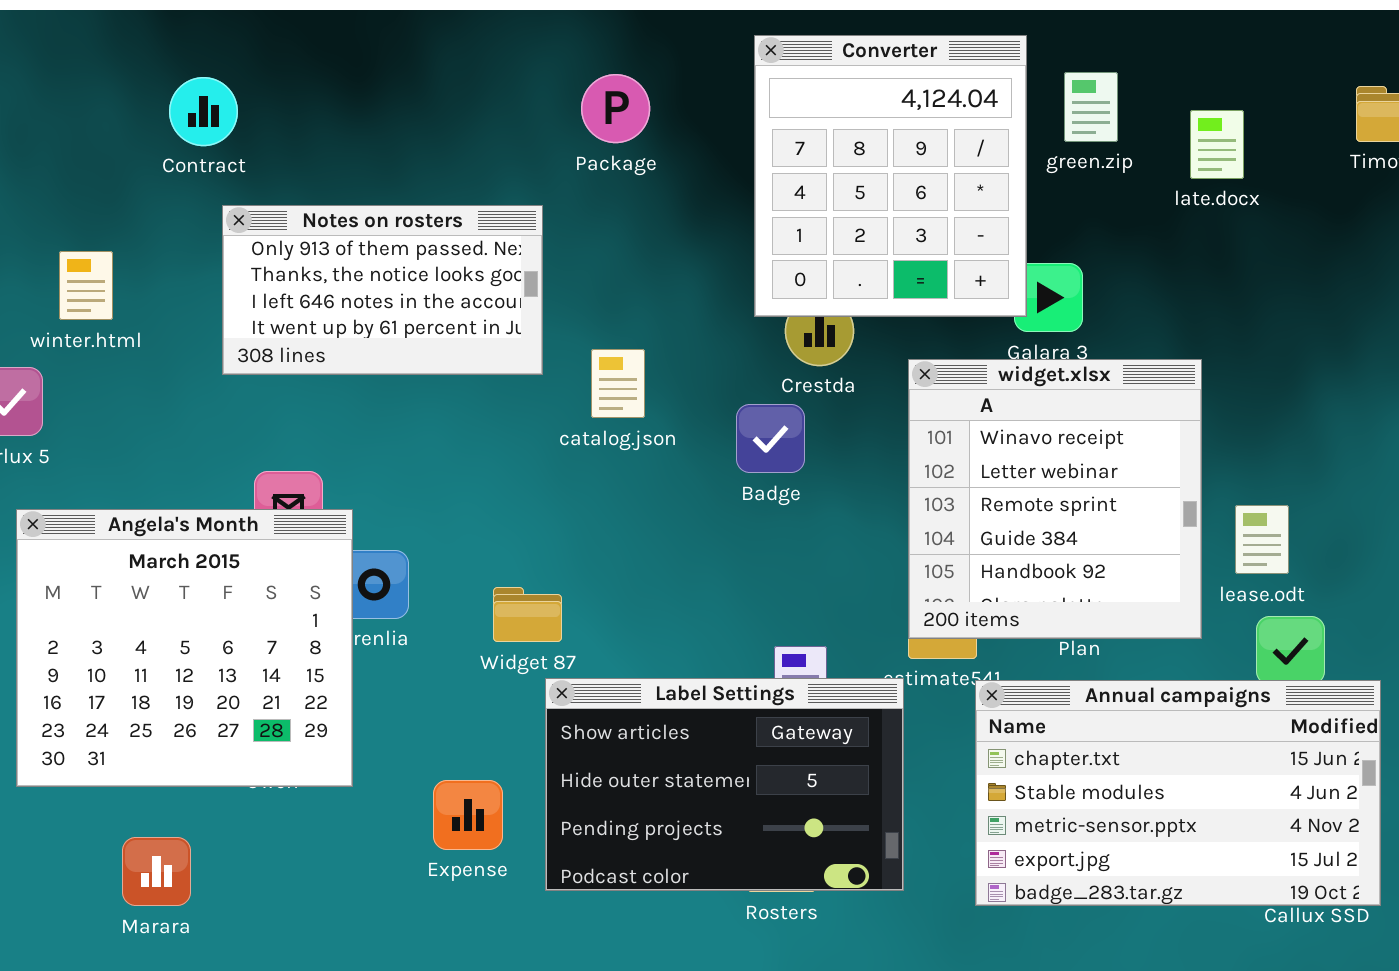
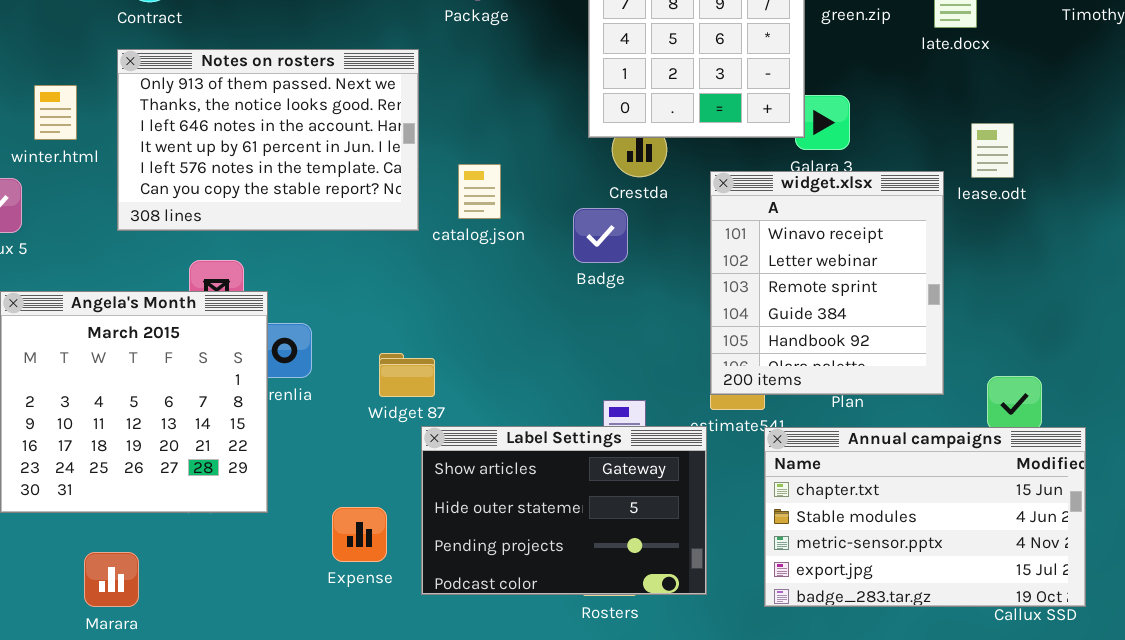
Notes on rosters: [222,205,543,375] -> [117,49,419,231], resized
lease.odt: [1235,505,1289,574] -> [971,123,1014,178], moved

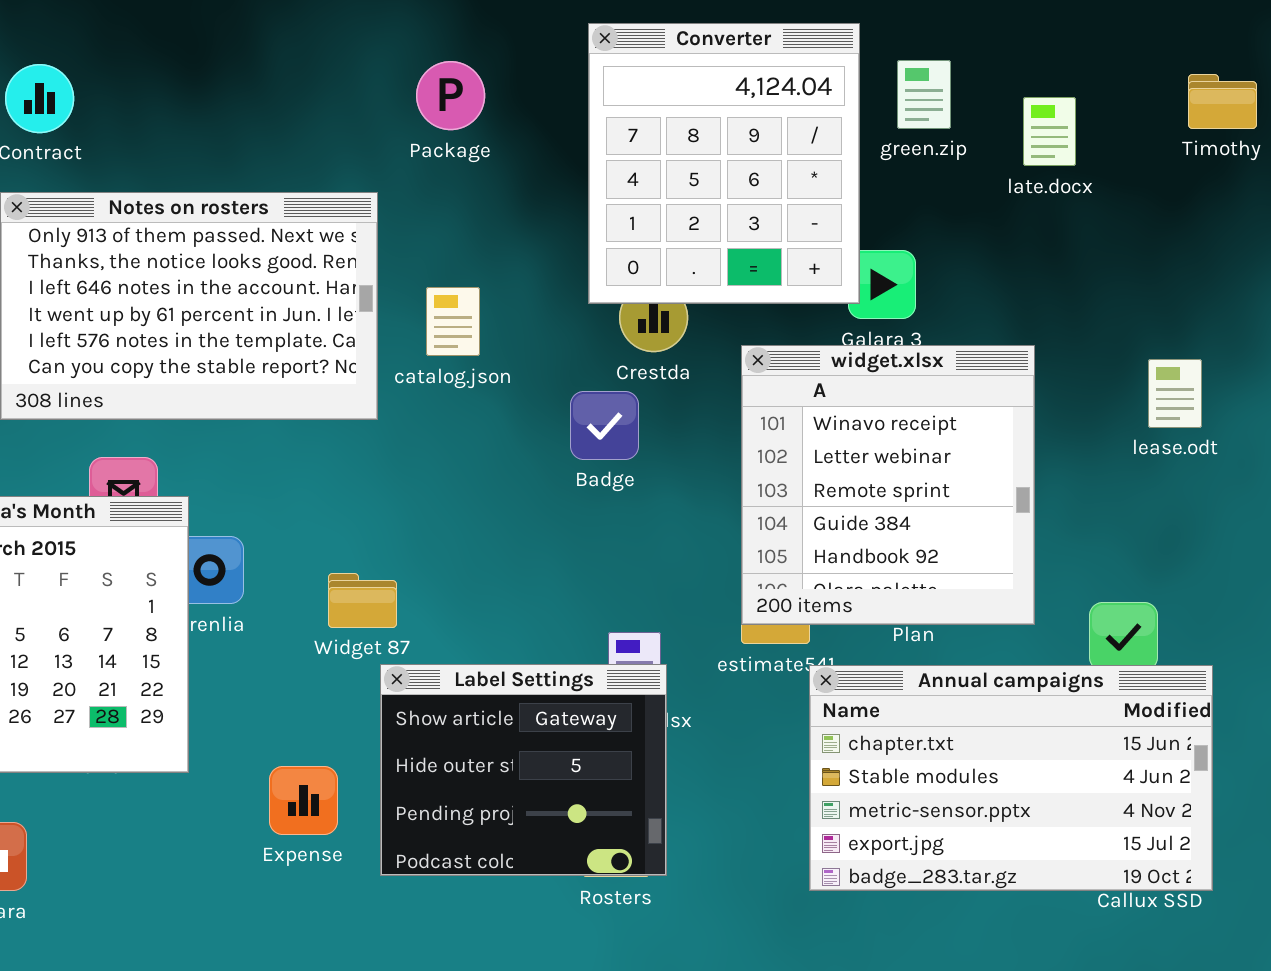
lease.odt: [971,123,1014,178] -> [1148,359,1202,428], moved
catalog.json: [458,164,501,219] -> [426,287,480,356], moved
Label Settings: [421,426,707,595] -> [380,664,667,876], resized

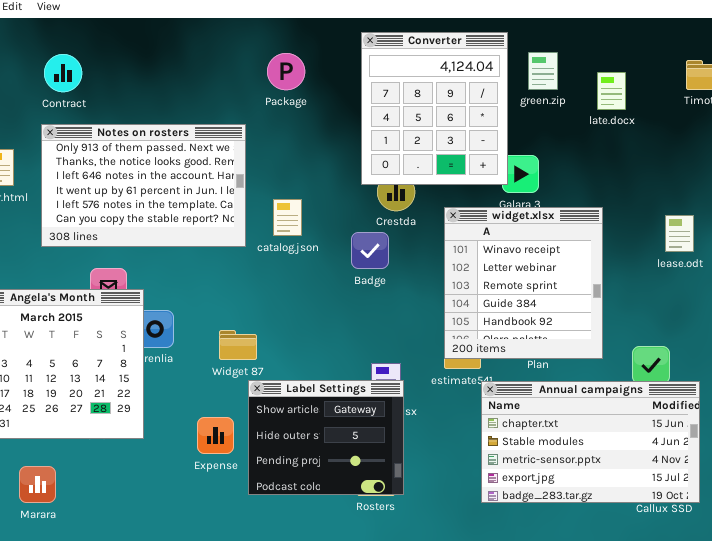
catalog.json: [426,287,480,356] -> [273,199,302,236], moved
Expense: [269,766,338,835] -> [197,417,234,454], moved

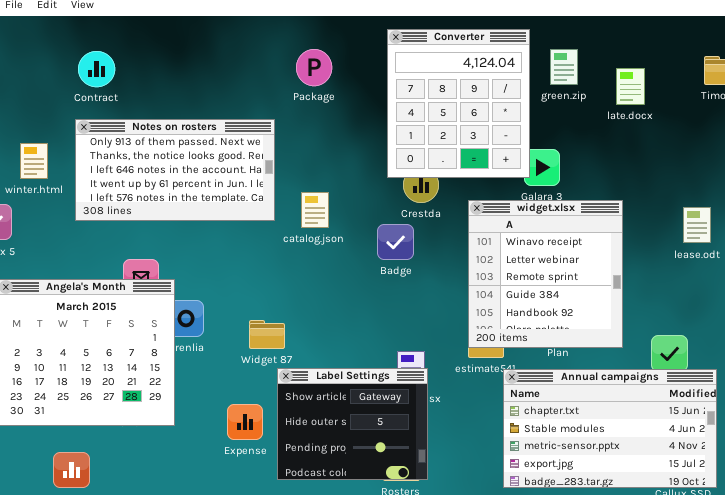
Notes on rosters: [41,124,246,247] -> [75,119,275,221], resized

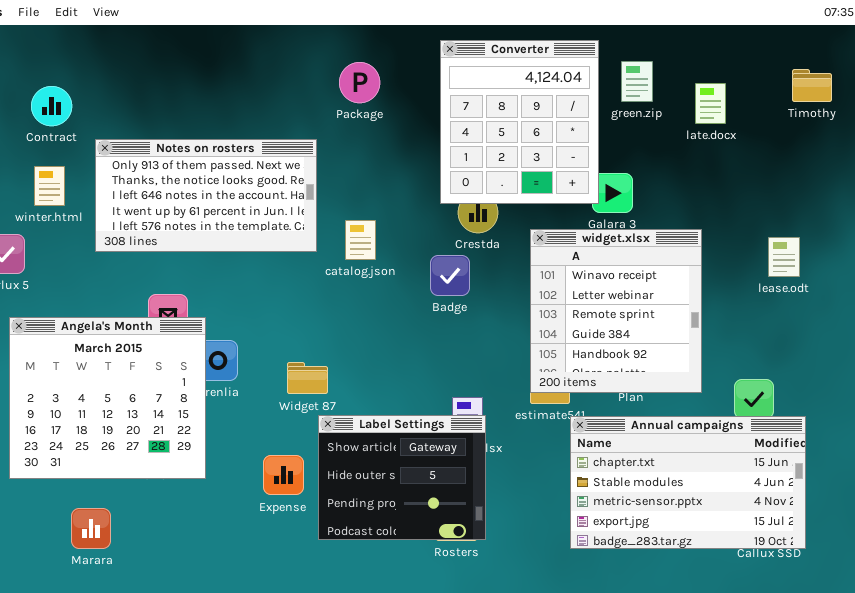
Contract: [78,51,115,87] -> [31,86,72,126], moved

